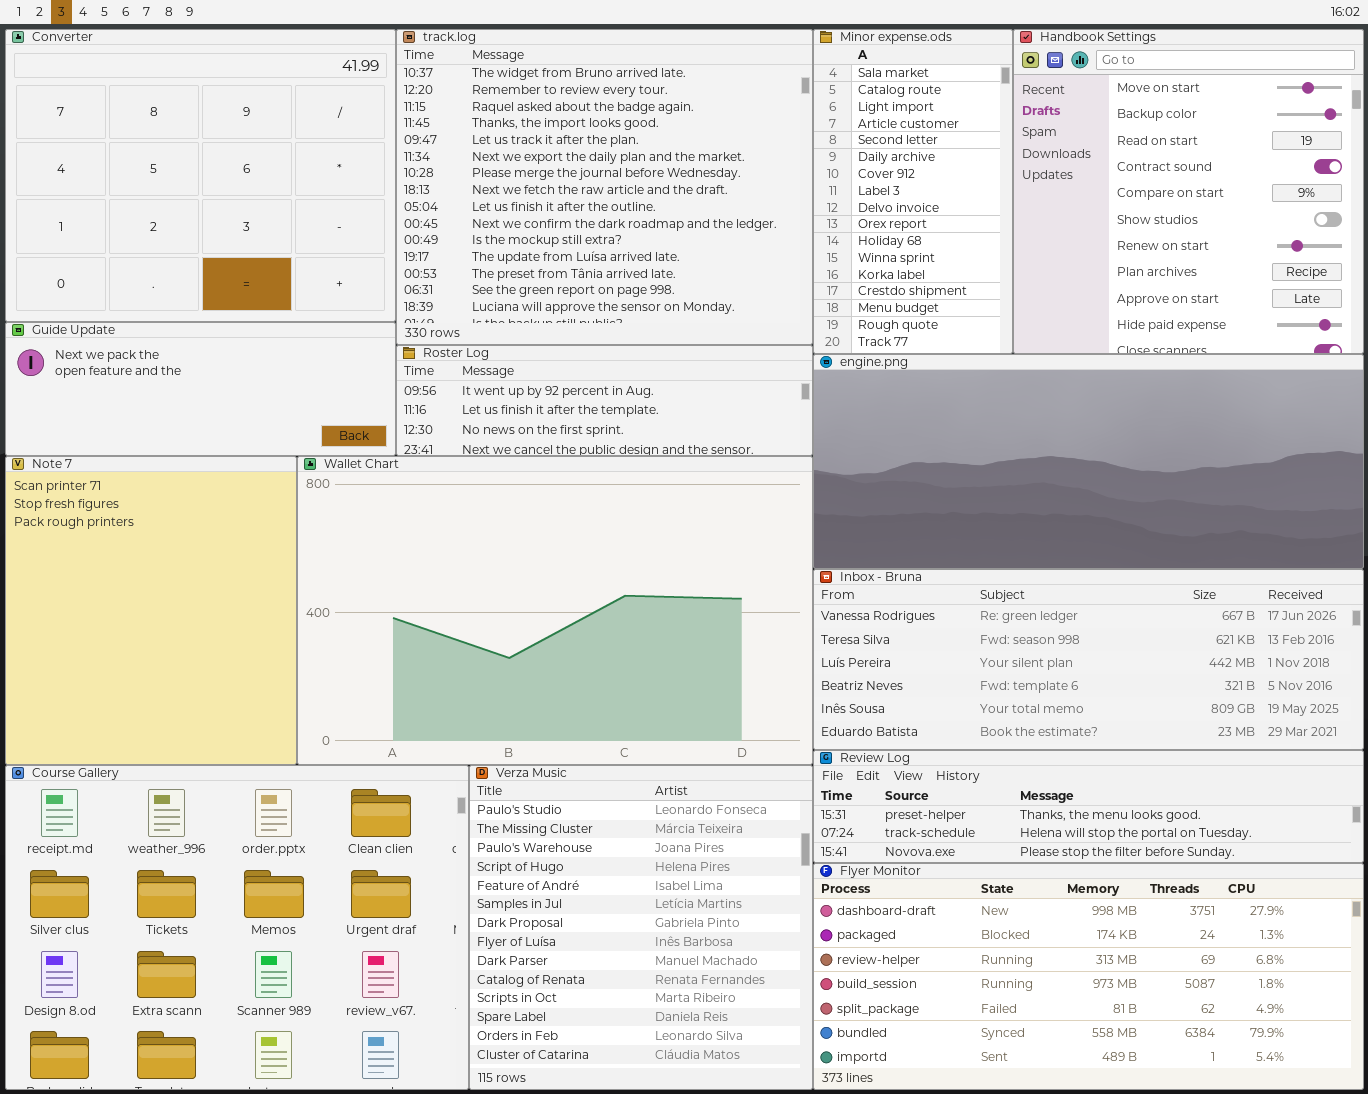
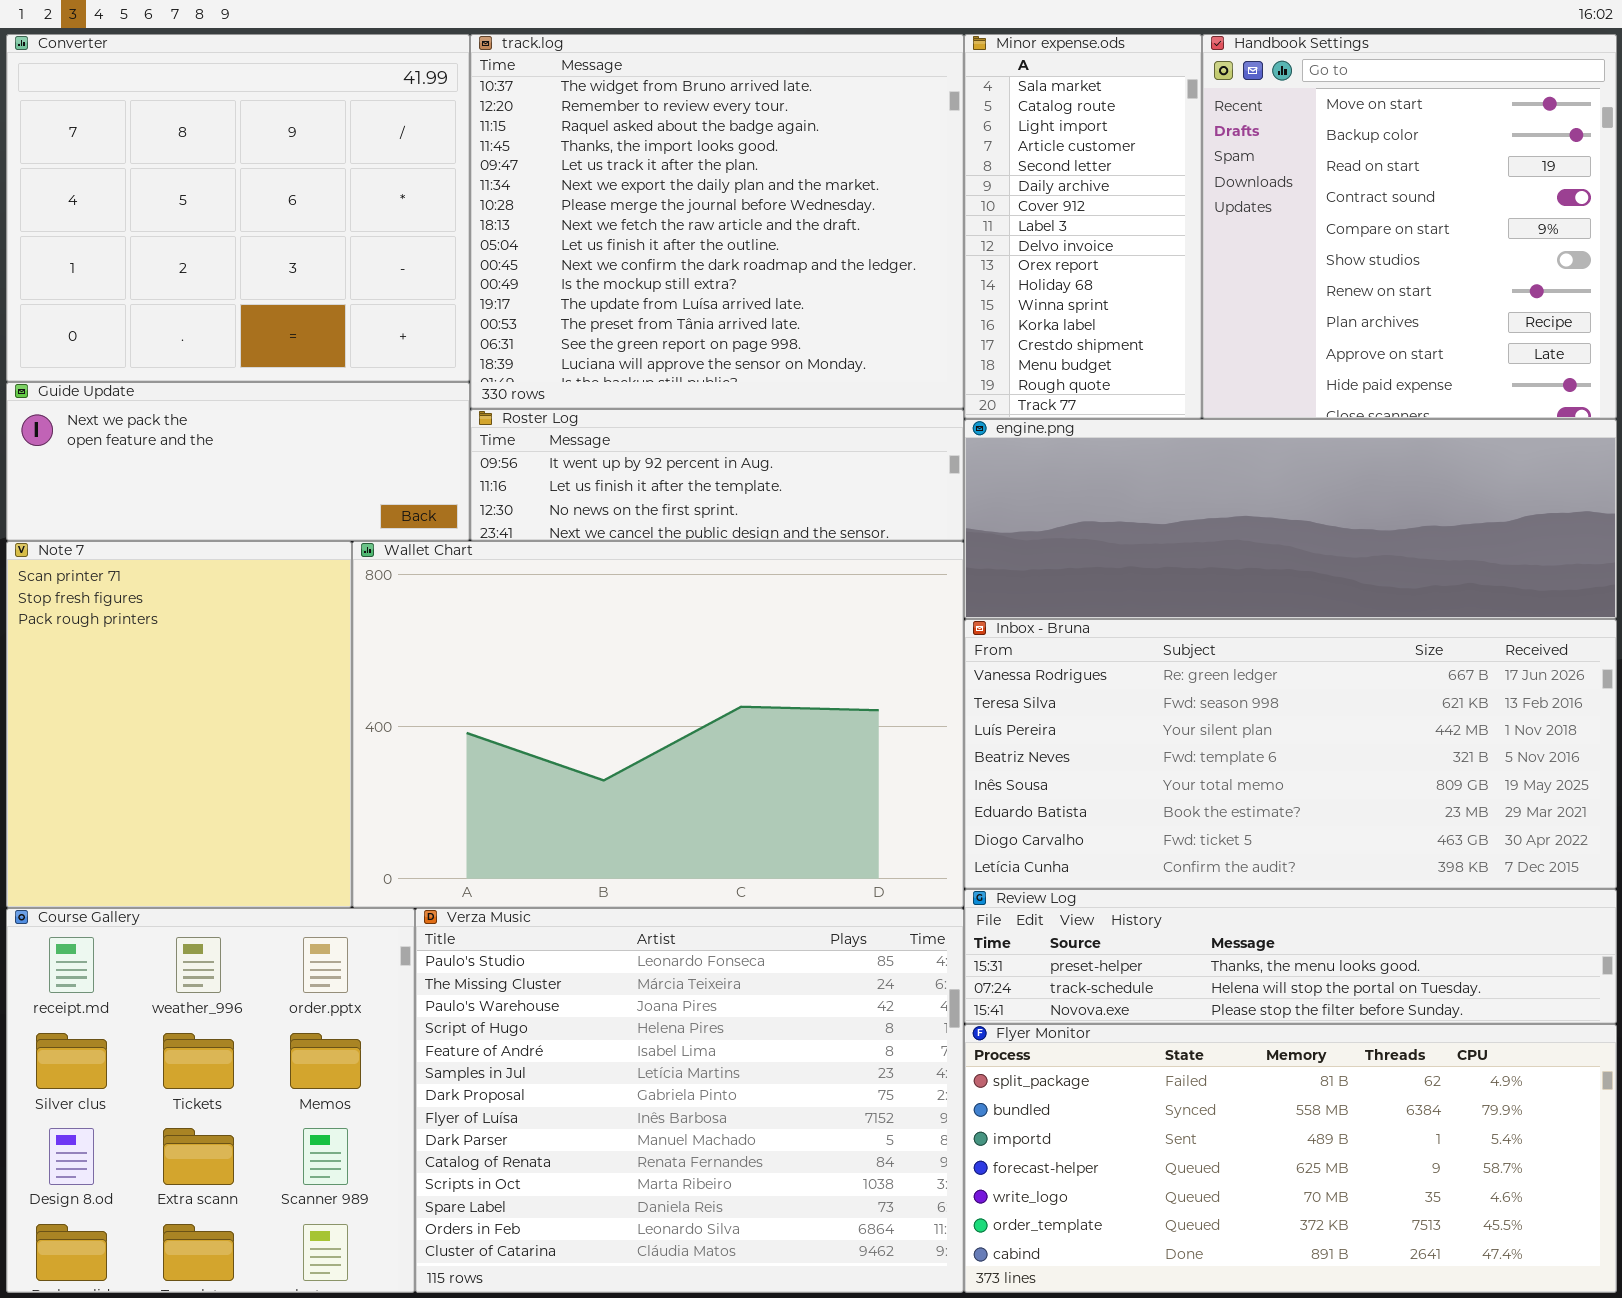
engine.png: [813,354,1364,569] -> [964,419,1617,619], resized
Inbox - Bruna: [813,569,1364,750] -> [964,619,1617,889], resized
Course Gallery: [5,765,469,1090] -> [6,908,415,1293], resized
Verza Music: [469,765,813,1090] -> [415,908,964,1293], resized
Flyer Monitor: [813,863,1364,1090] -> [964,1024,1617,1293], scrolled down 4 rows

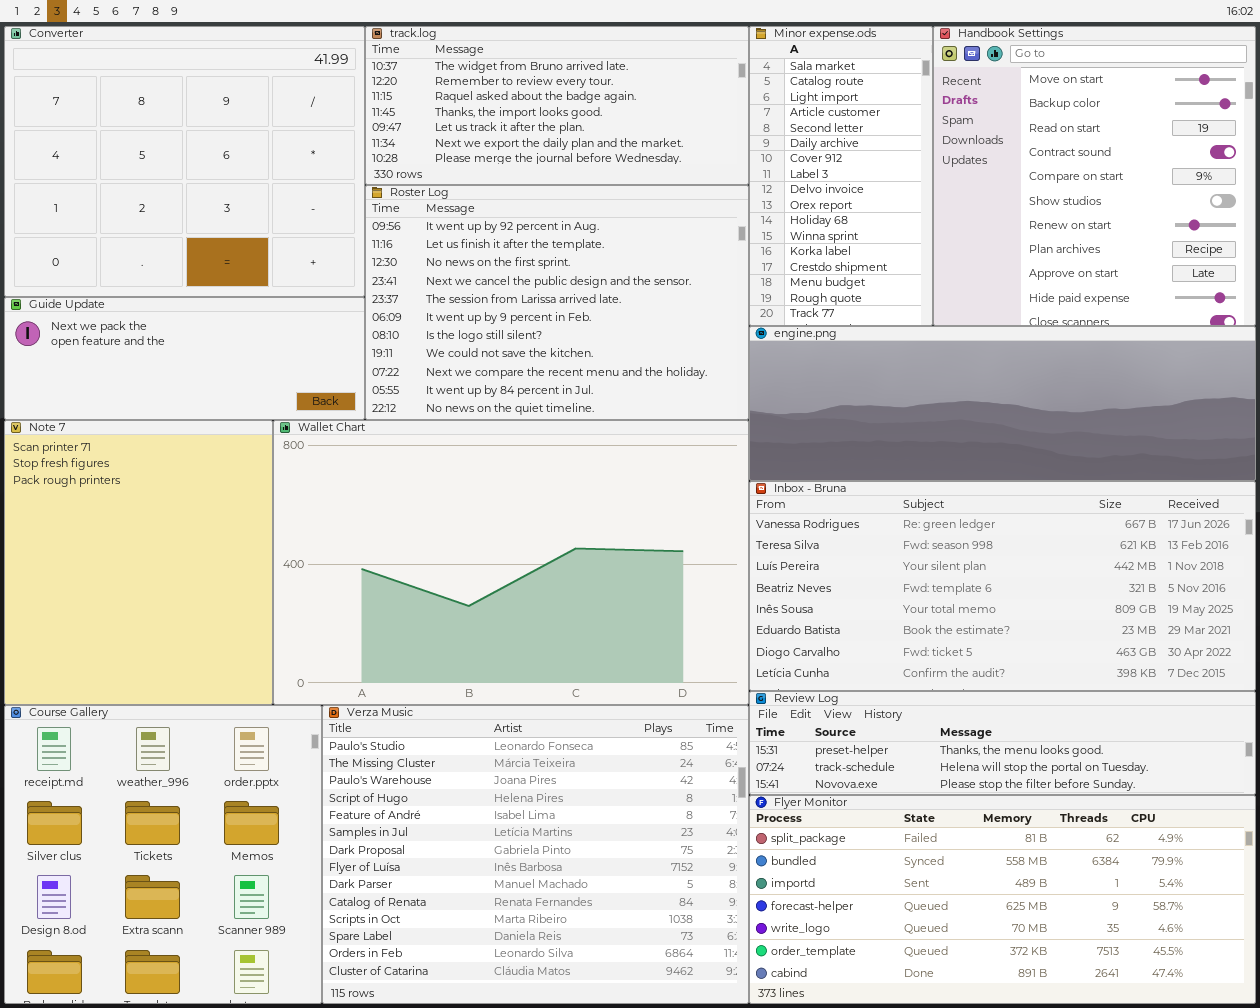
track.log: [470,34,964,409] -> [365,26,749,185], resized
Roster Log: [470,409,964,541] -> [365,185,749,420], resized

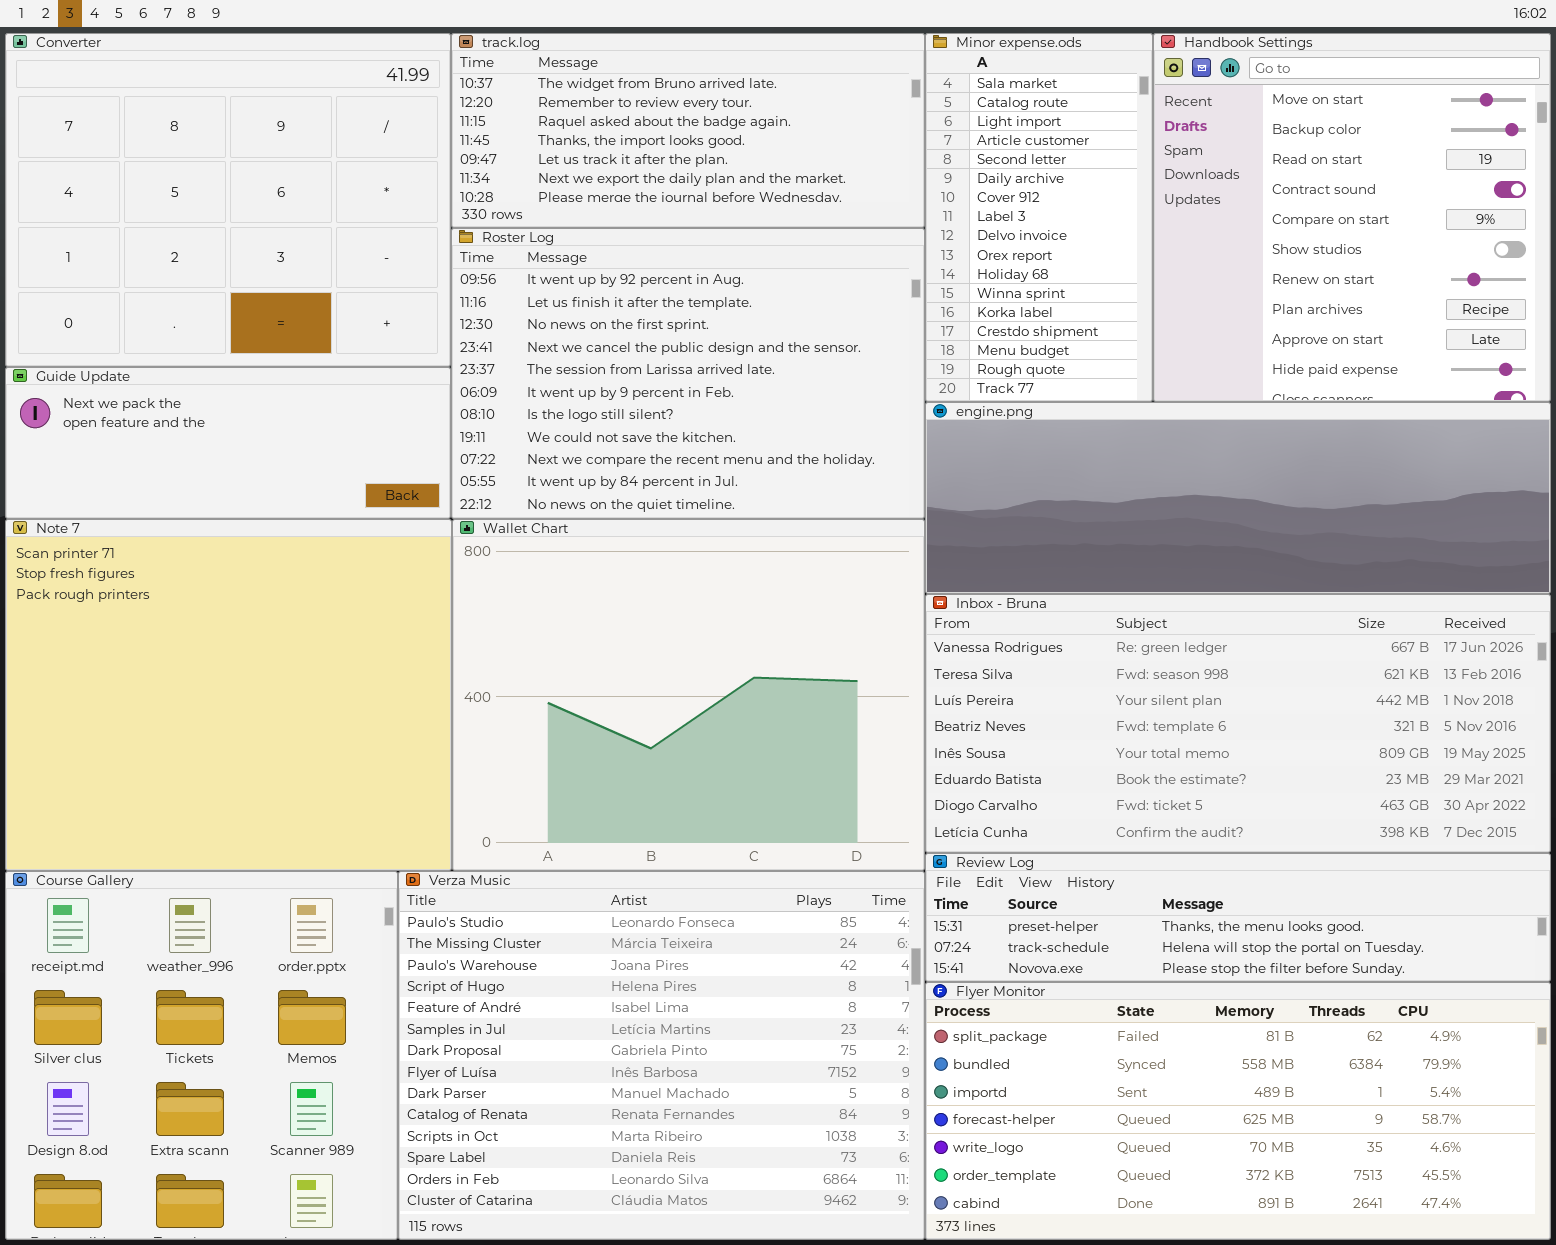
Note 7: [4,420,273,705] -> [5,519,452,871], resized
Wallet Chart: [273,420,749,705] -> [452,519,925,871], resized

